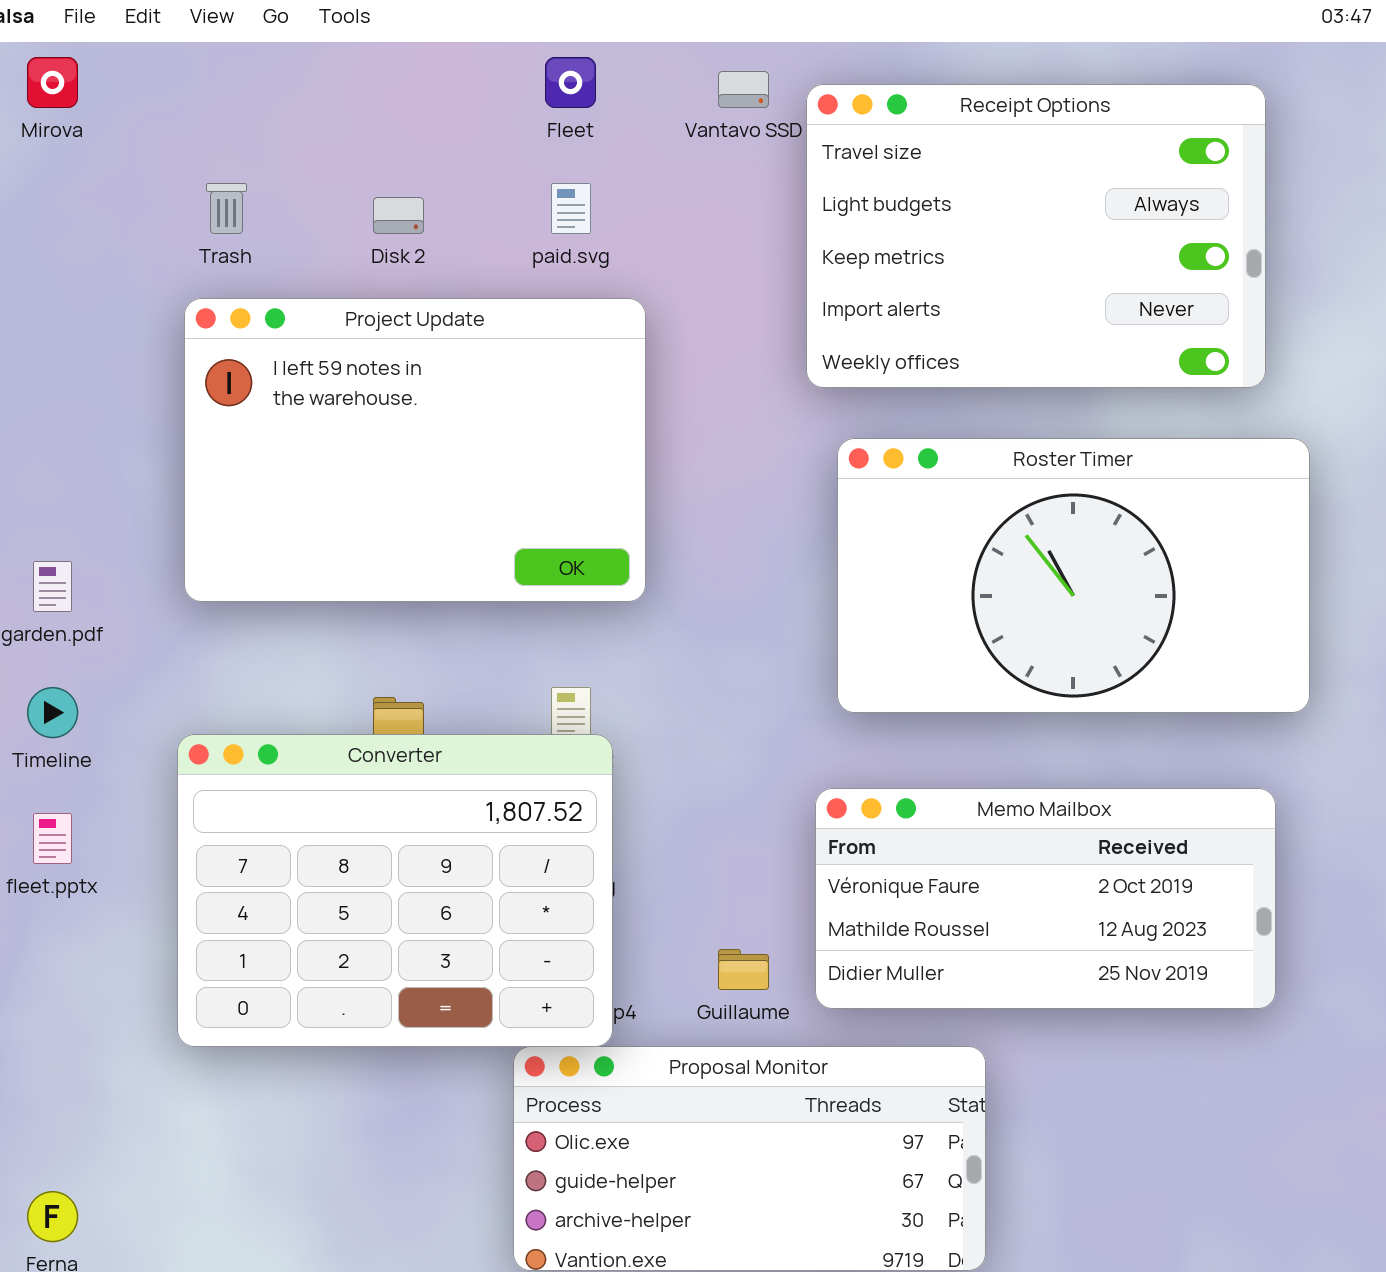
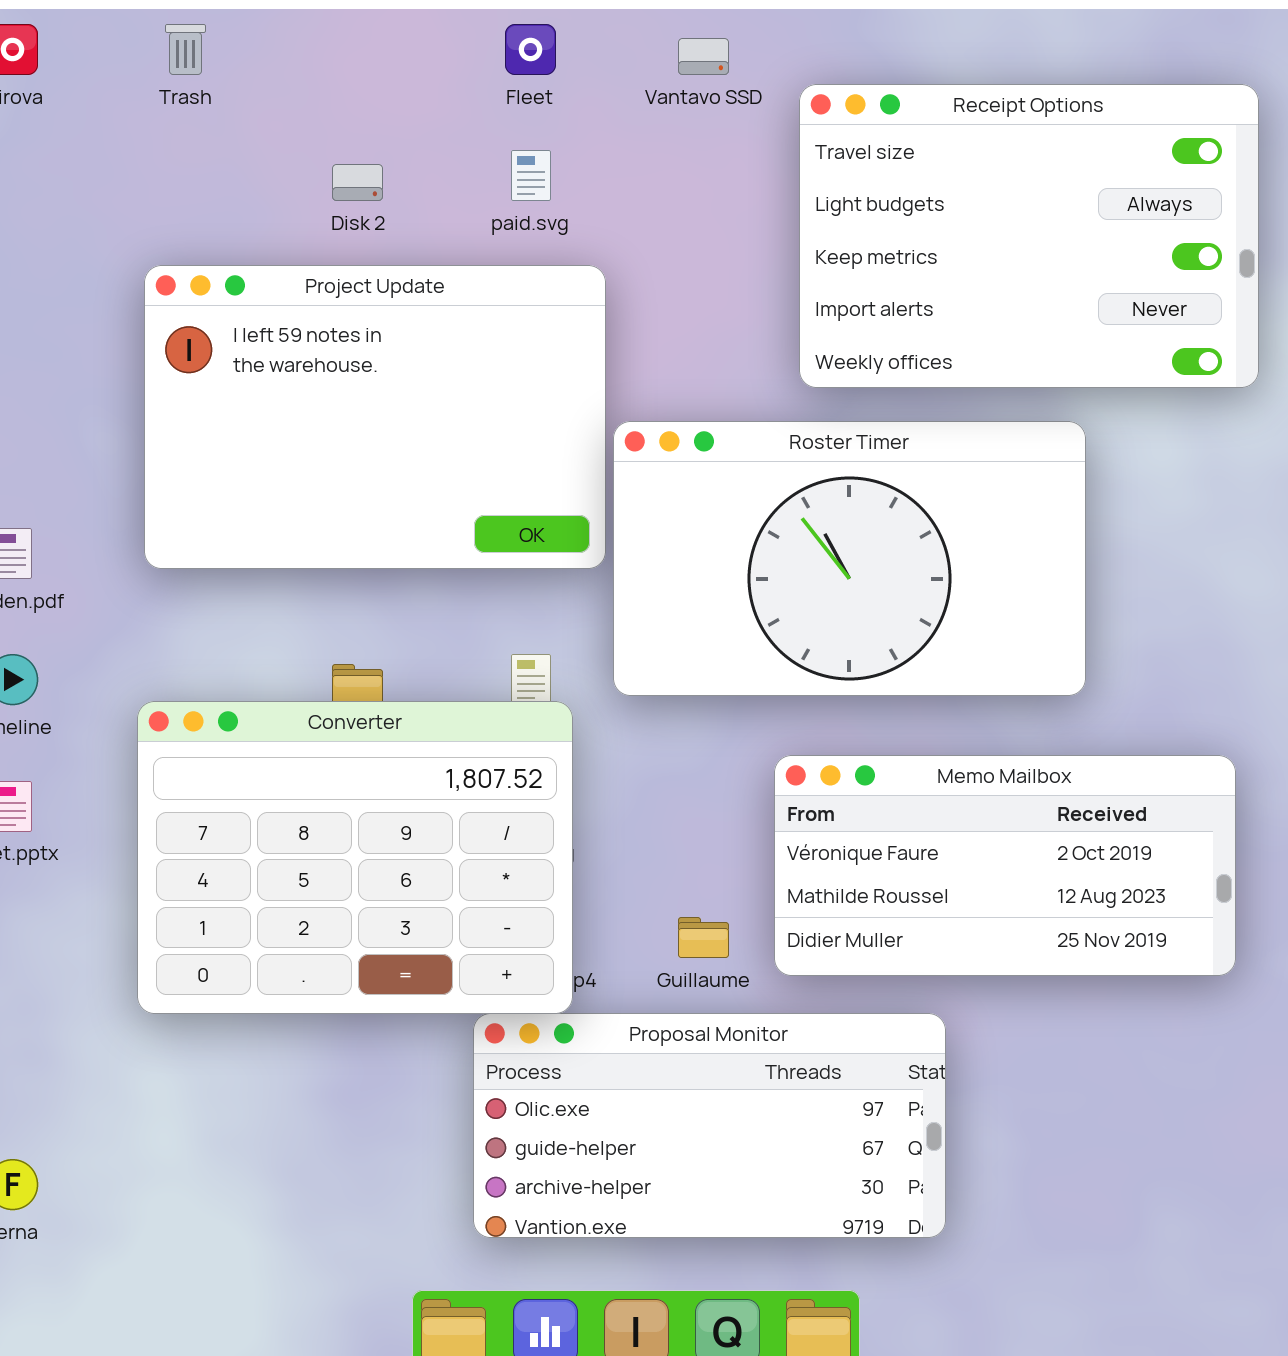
Receipt Options: [806,84,1266,388] -> [799,84,1259,388], moved
Trash: [206,183,247,234] -> [165,24,206,75], moved
Roster Timer: [837,438,1310,713] -> [613,421,1086,696], moved

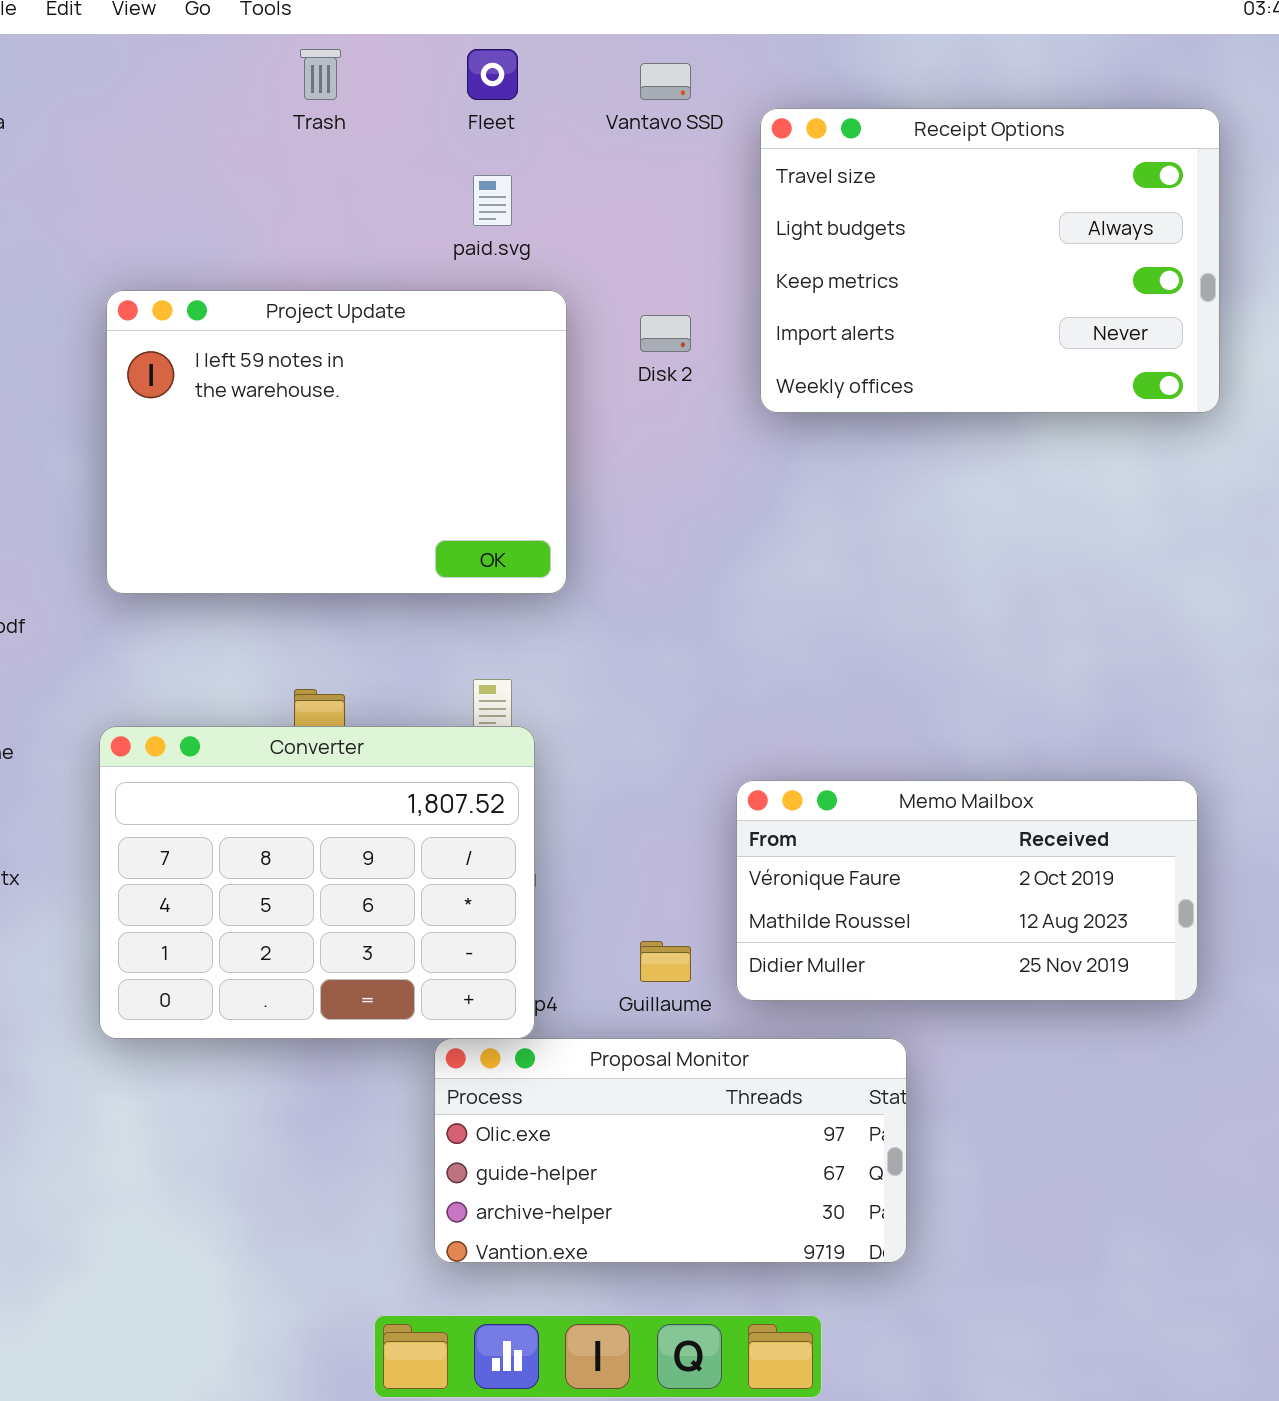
Trash: [165,24,206,75] -> [300,49,341,100], moved
Disk 2: [332,164,383,201] -> [640,315,691,352], moved
Roster Timer: [613,421,1086,696] -> none, closed

